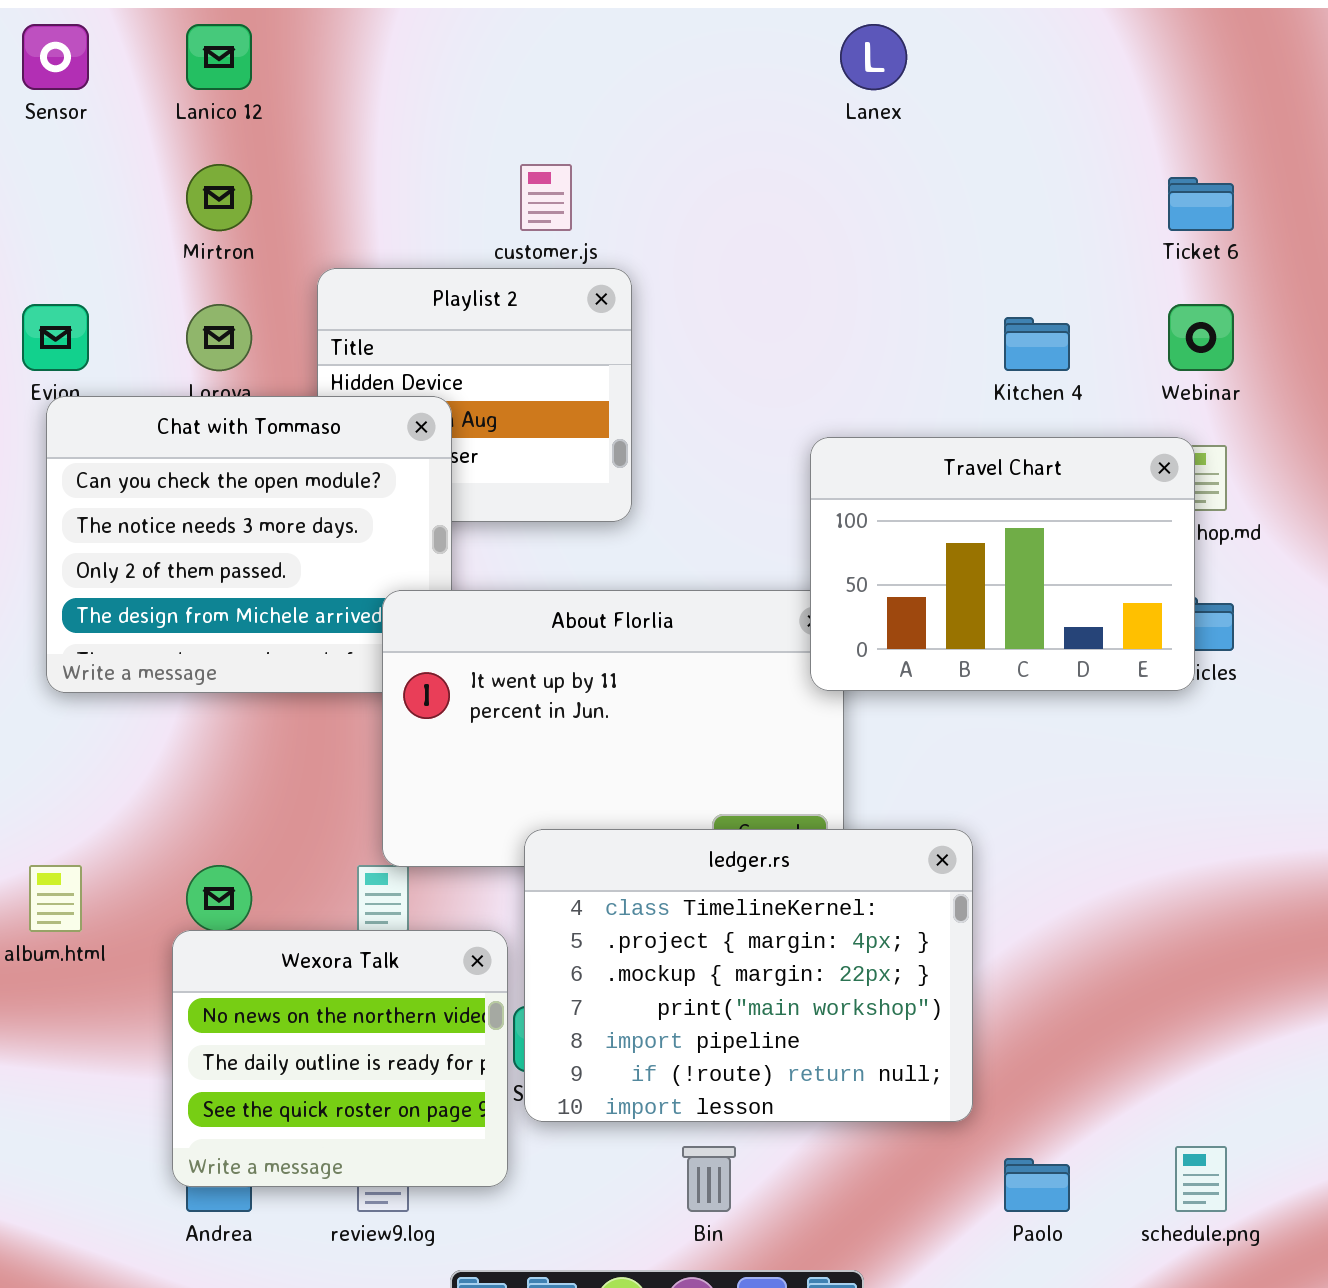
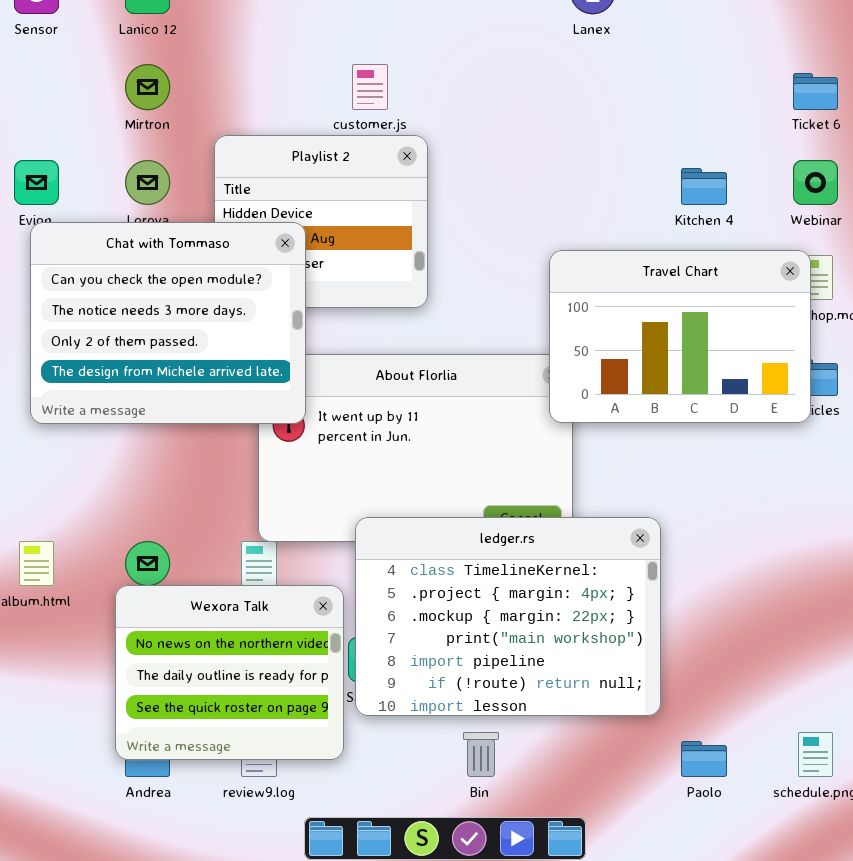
Chat with Tommaso: [46,396,452,693] -> [30,222,306,424], raised

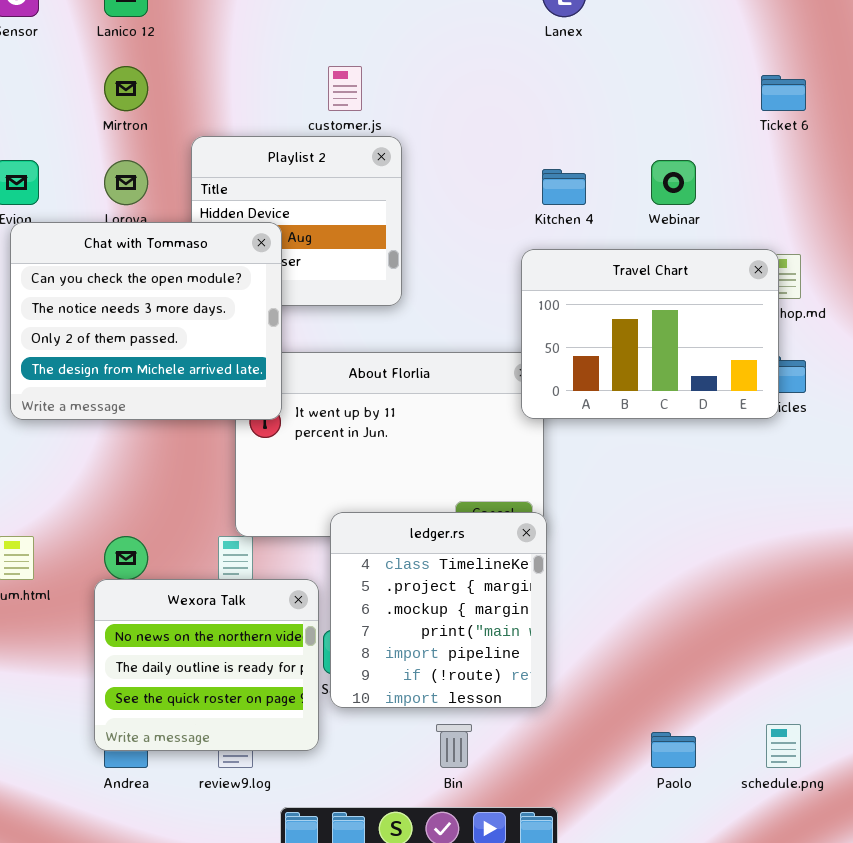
Webinar: [793,160,838,205] -> [651,160,696,205], moved
Kitchen 4: [681,168,727,205] -> [542,169,586,205], moved
ledger.rs: [355,517,661,716] -> [330,512,547,708], resized

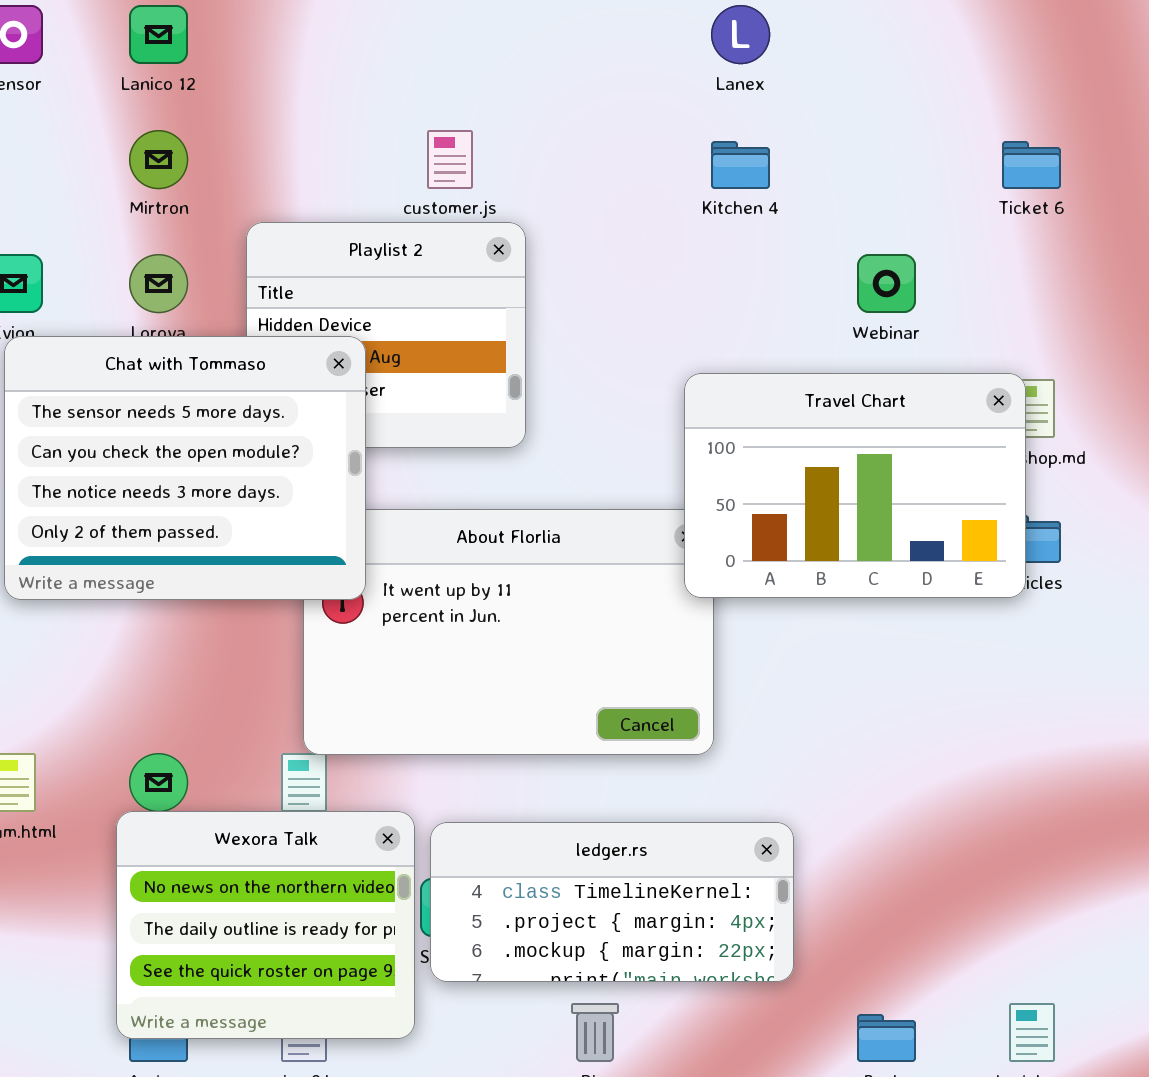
Kitchen 4: [542,169,586,205] -> [711,141,770,189], moved
Chat with Tommaso: [10,222,282,420] -> [4,336,366,600], scrolled up 1 row
ledger.rs: [330,512,547,708] -> [430,822,794,982], resized

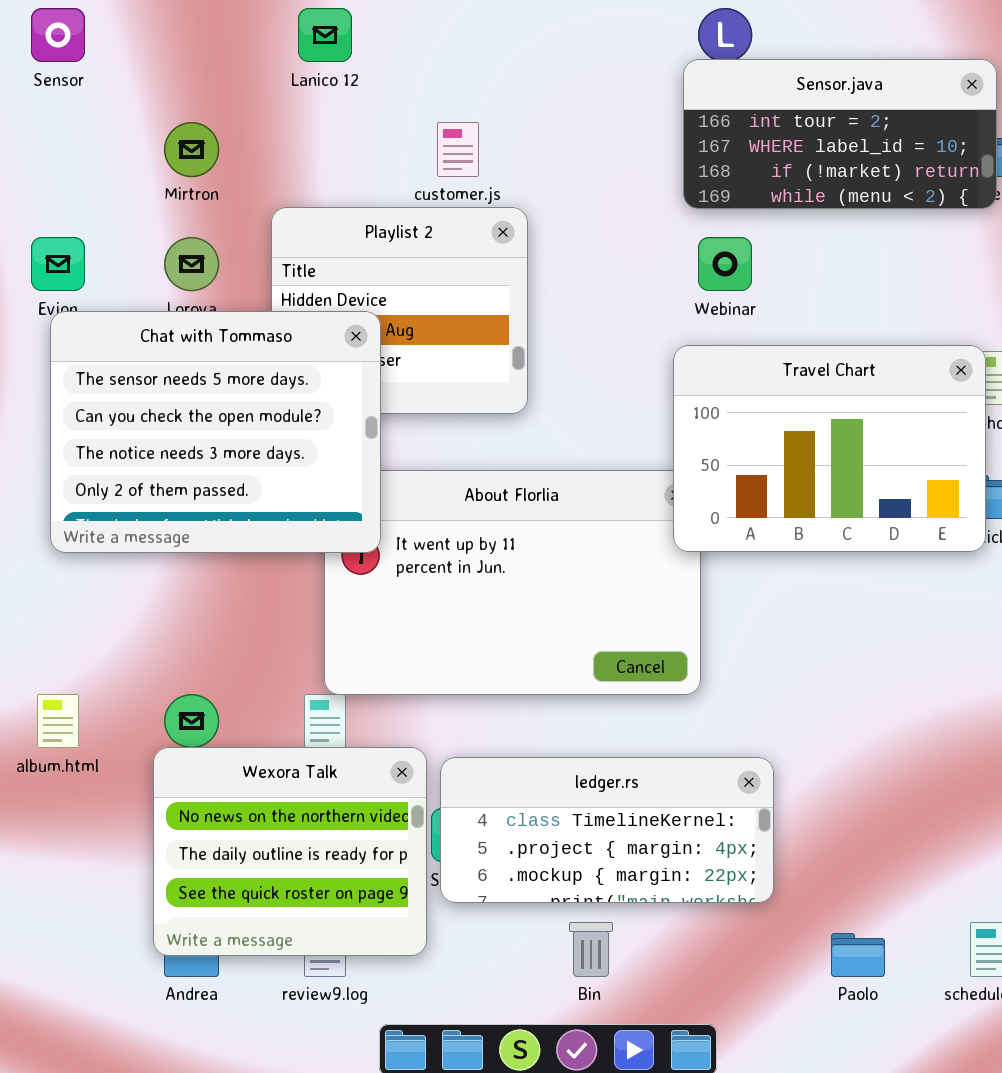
Lanico 12: [129,5,188,64] -> [298,8,352,62], moved
Sensor.java: none -> [683,59,997,209], opened
Webinar: [857,254,916,313] -> [698,237,752,291], moved

